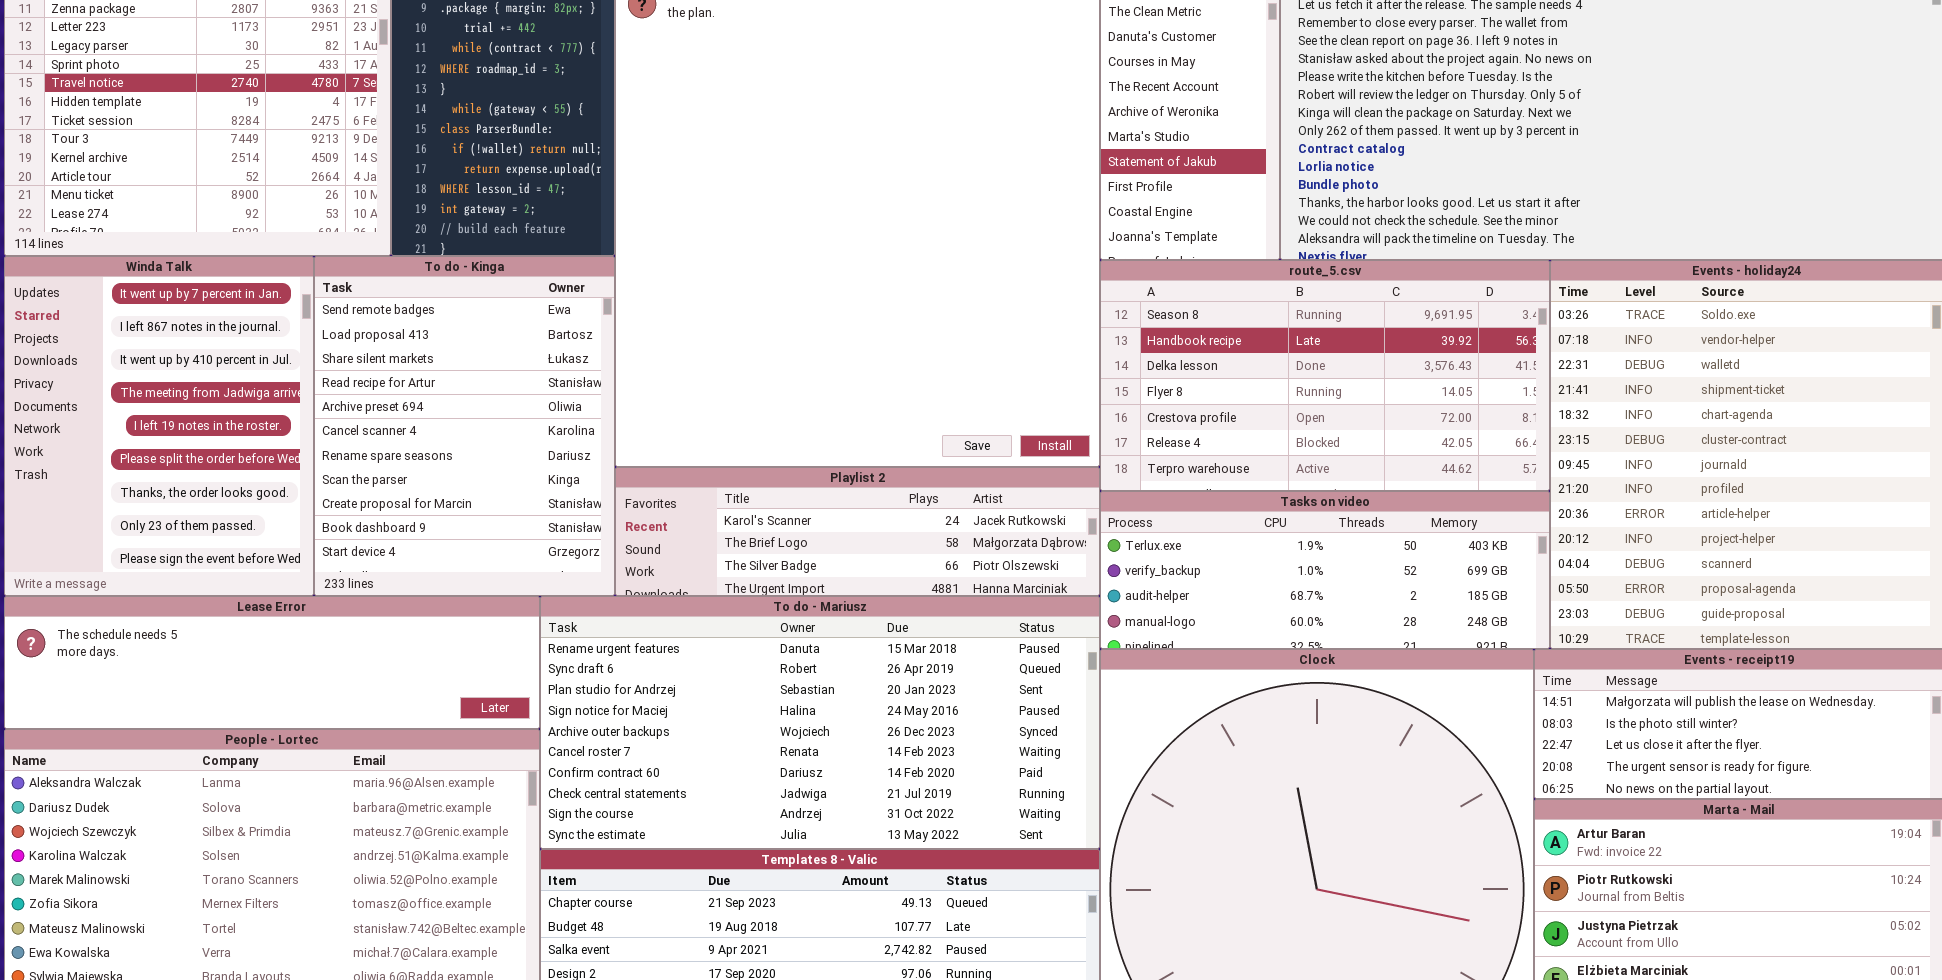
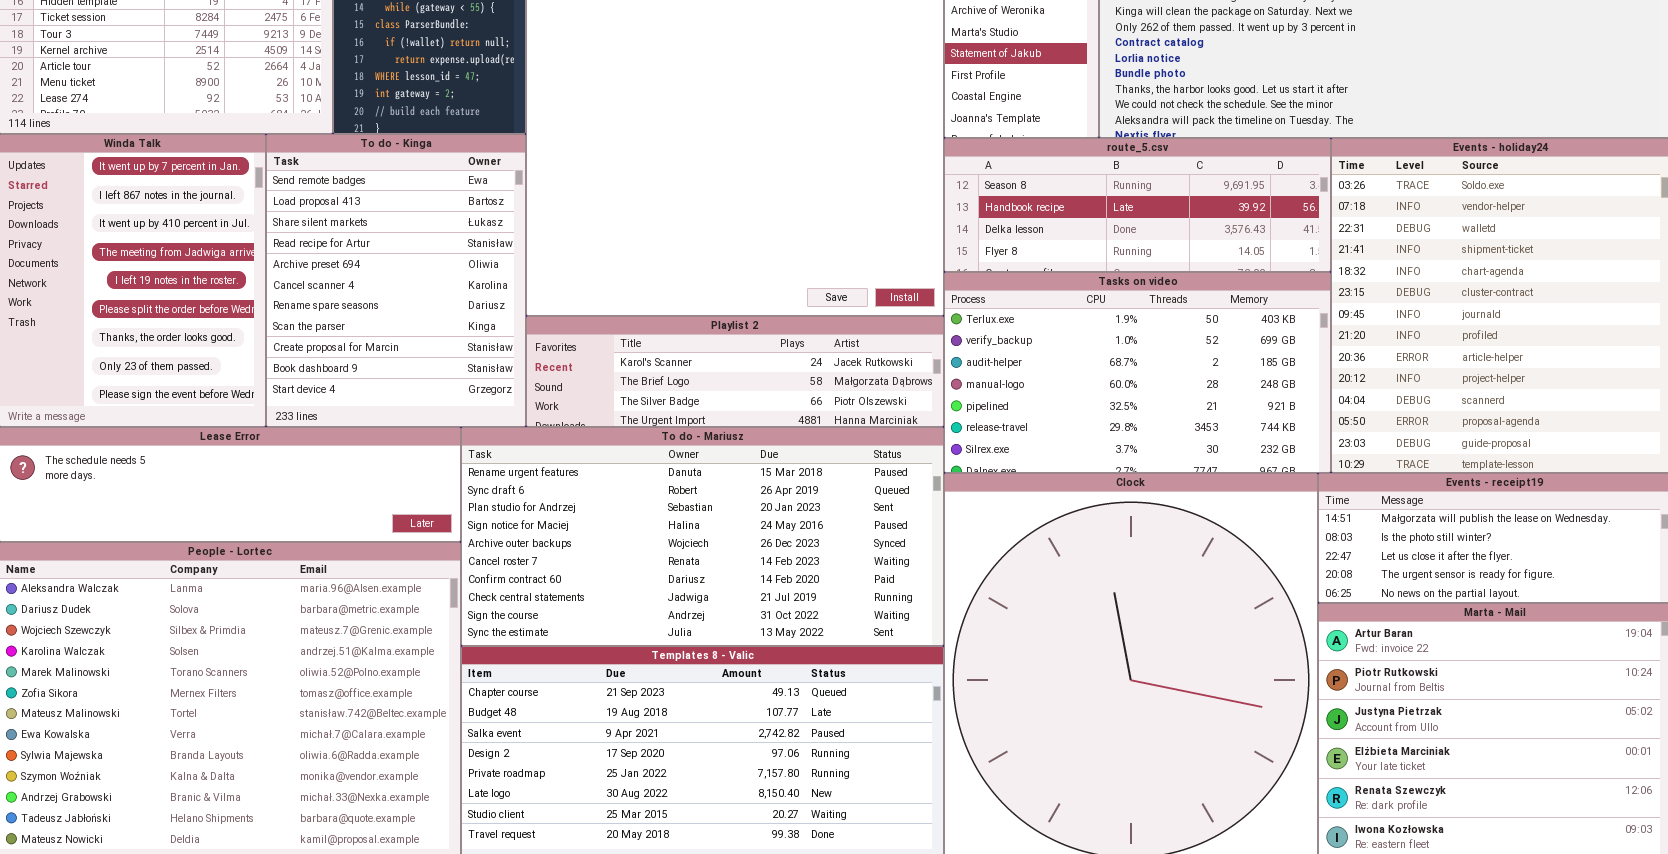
route_5.csv: [1100,260,1550,491] -> [944,138,1331,272], resized
Tasks on video: [1100,491,1550,649] -> [944,272,1331,473], resized

